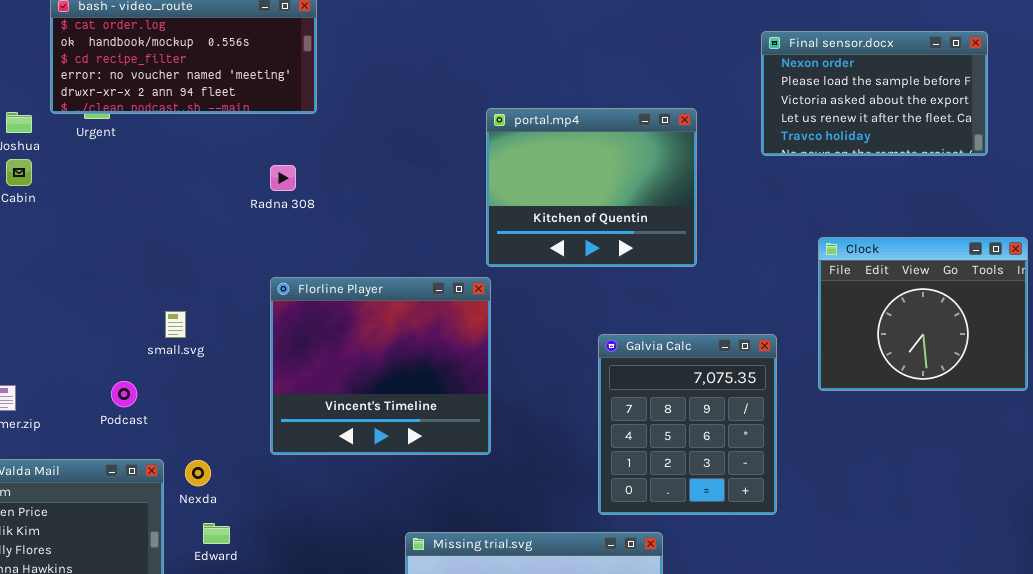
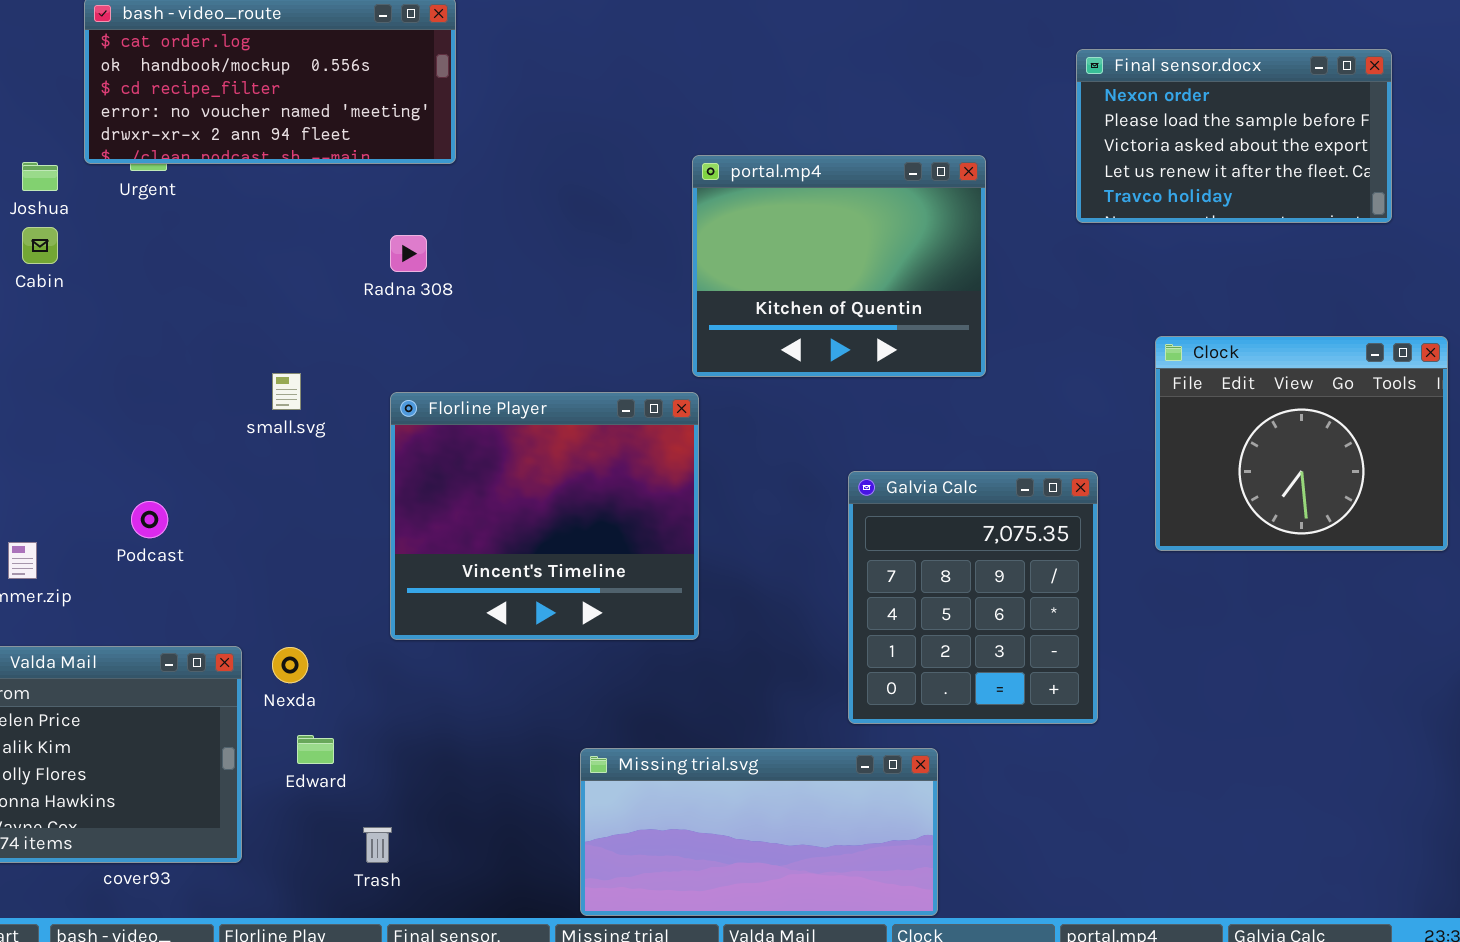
small.svg: [165,311,186,338] -> [272,373,301,410], moved
Podcast: [111,381,137,407] -> [131,501,168,538], moved

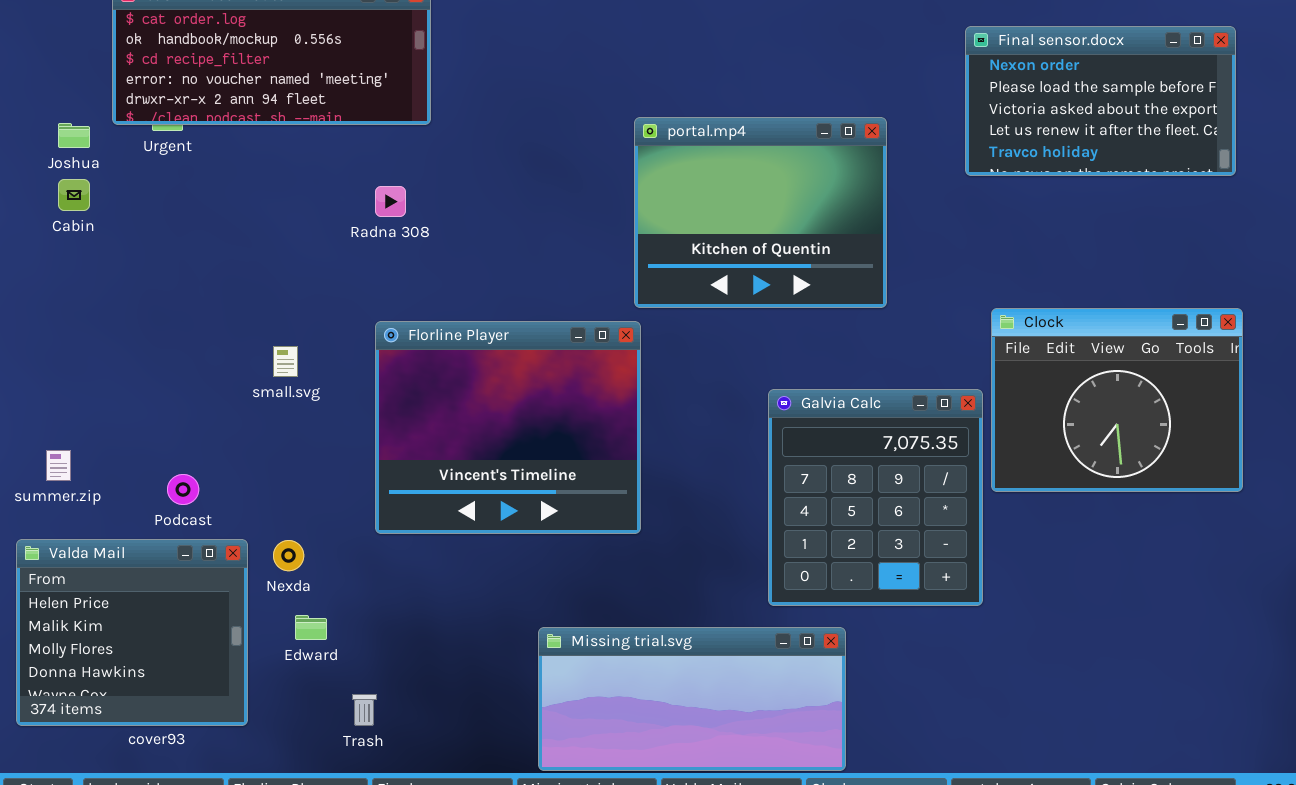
Clock: [1155,336,1448,551] -> [991,308,1243,492], moved
small.svg: [272,373,301,410] -> [273,346,298,377], moved
Podcast: [131,501,168,538] -> [167,474,199,505], moved

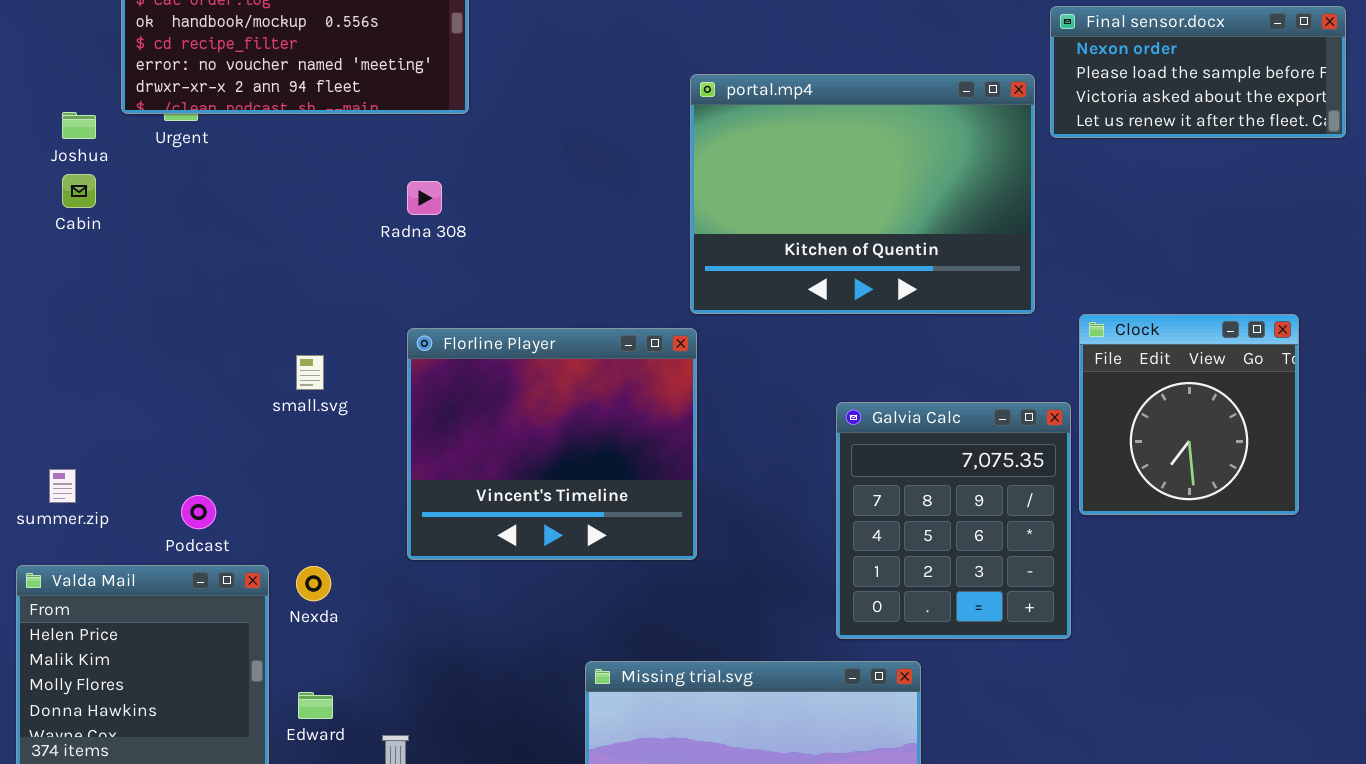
Final sensor.docx: [965,26,1236,176] -> [1050,6,1346,138], resized
portal.mp4: [634,117,887,308] -> [690,74,1035,314], resized
Clock: [991,308,1243,492] -> [1079,314,1299,515], resized
Edward: [295,615,327,640] -> [298,692,333,719], moved

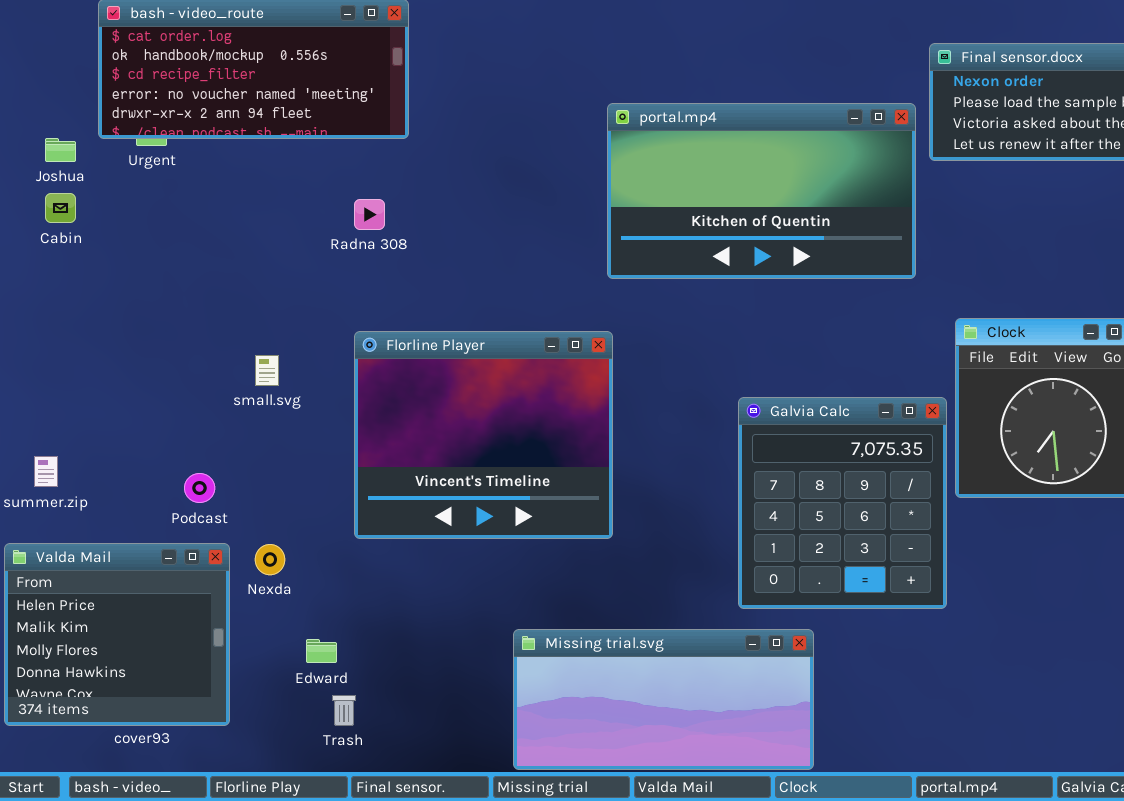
portal.mp4: [690,74,1035,314] -> [607,103,916,279], resized
Podcast: [181,495,216,529] -> [184,473,215,503], moved
Edward: [298,692,333,719] -> [306,639,337,663], moved

